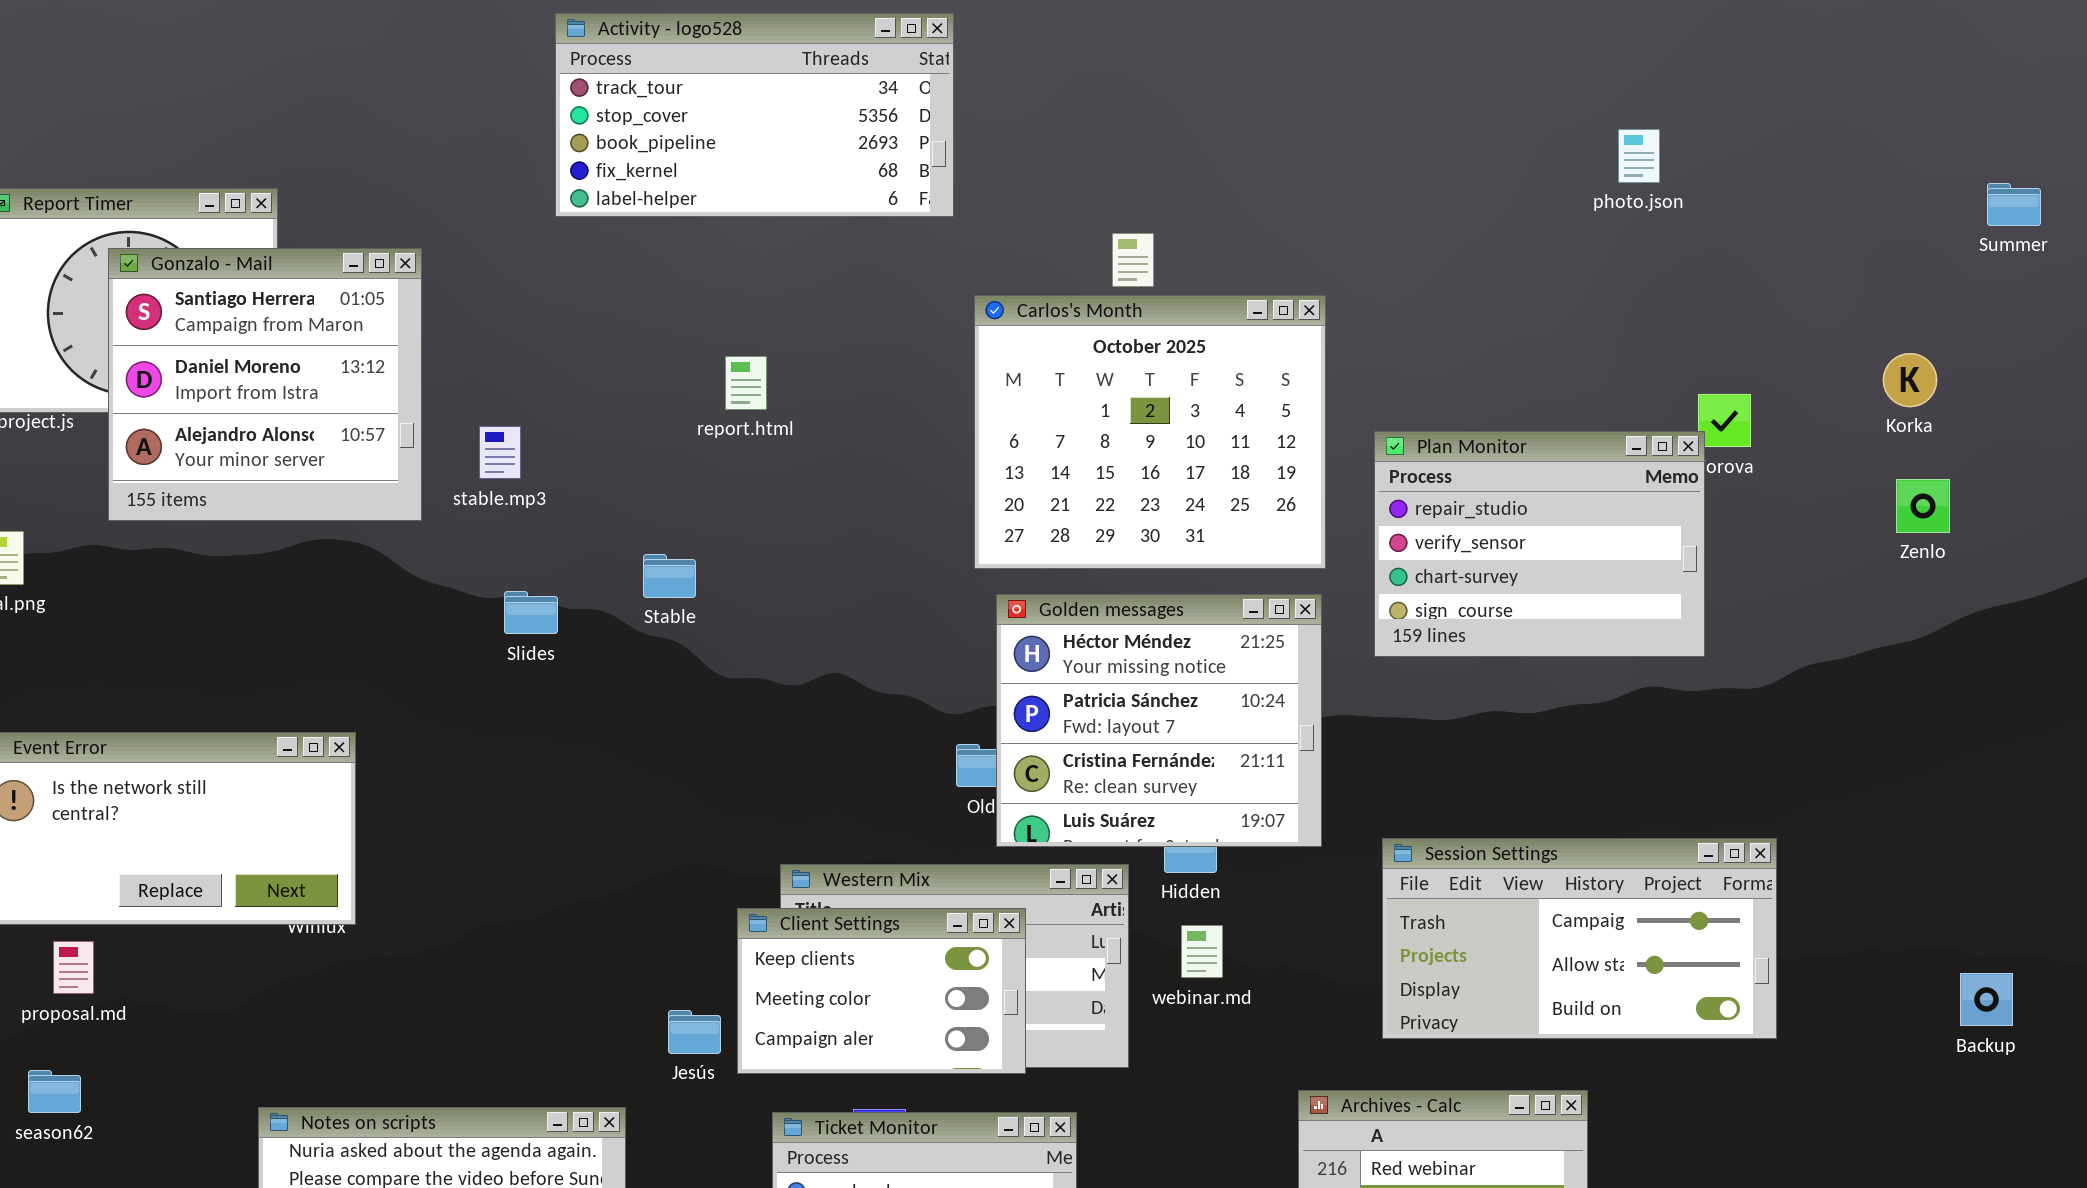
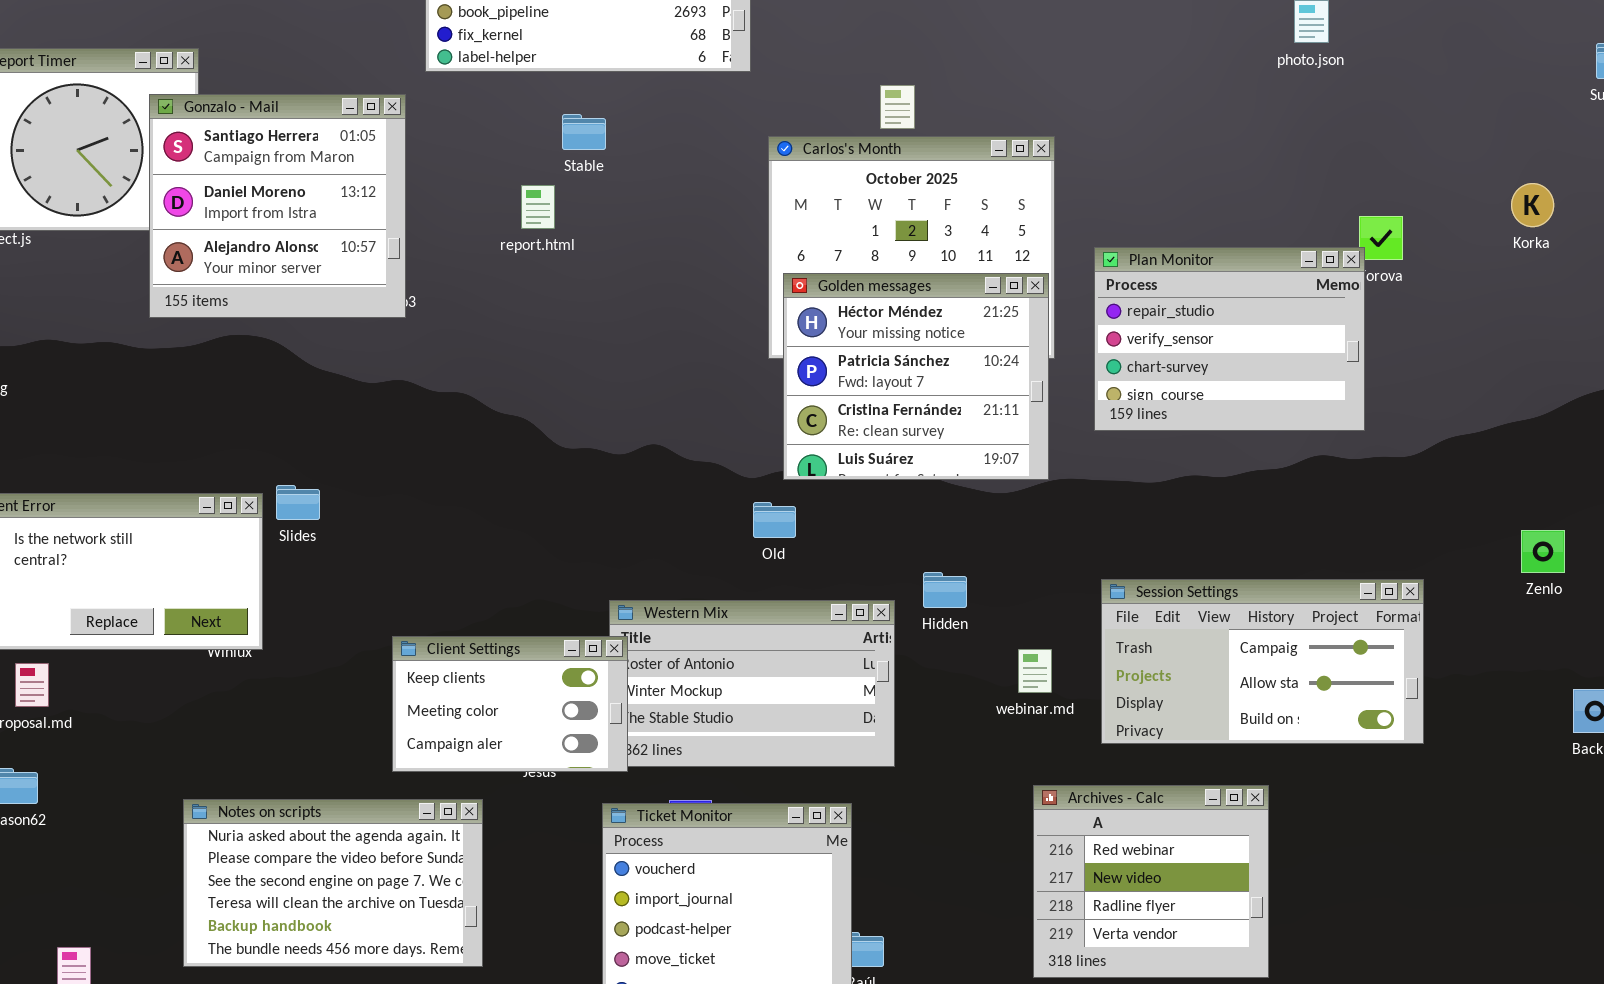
Gonzalo - Mail: [108,248,422,521] -> [149,94,406,318], moved
report.html: [725,356,767,410] -> [521,185,555,229], moved
Zenlo: [1896,479,1950,533] -> [1521,530,1565,573], moved
Stable: [643,554,696,598] -> [562,114,606,150], moved
Slides: [504,591,558,634] -> [276,485,320,520], moved
Golden messages: [996,594,1322,847] -> [783,273,1049,480], moved
Client Settings: [737,908,1026,1074] -> [392,636,628,772], moved
webinar.md: [1181,925,1223,978] -> [1018,649,1052,693], moved

